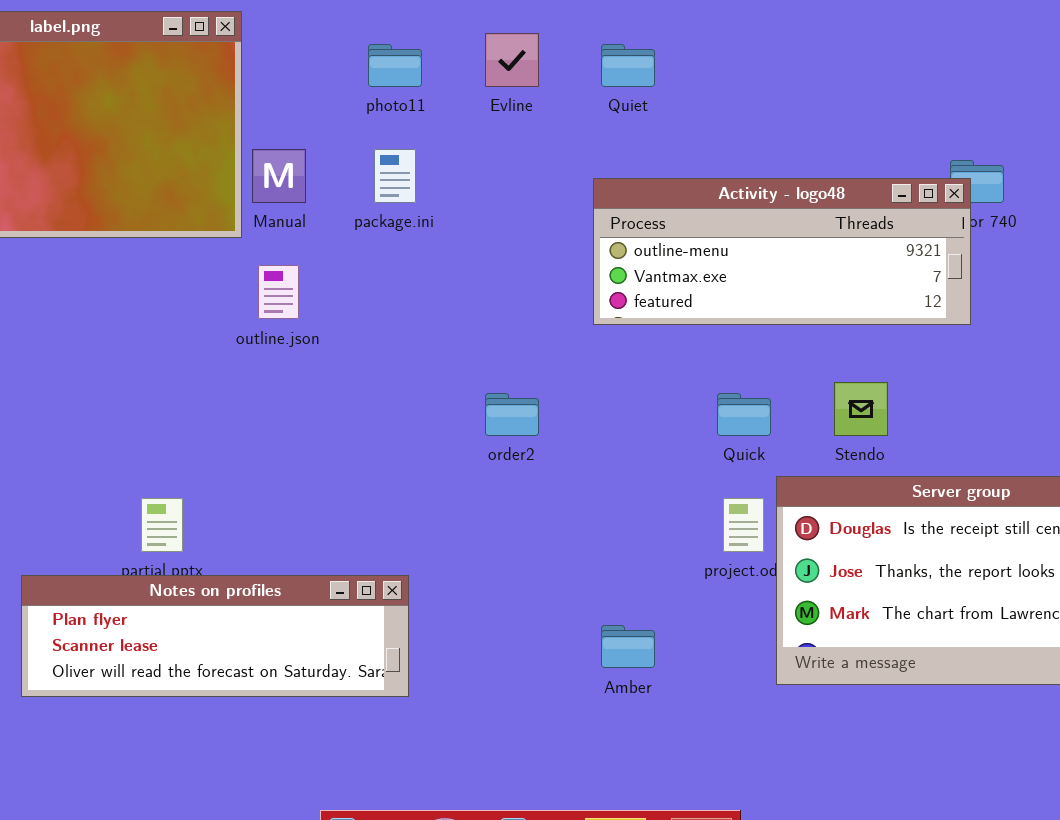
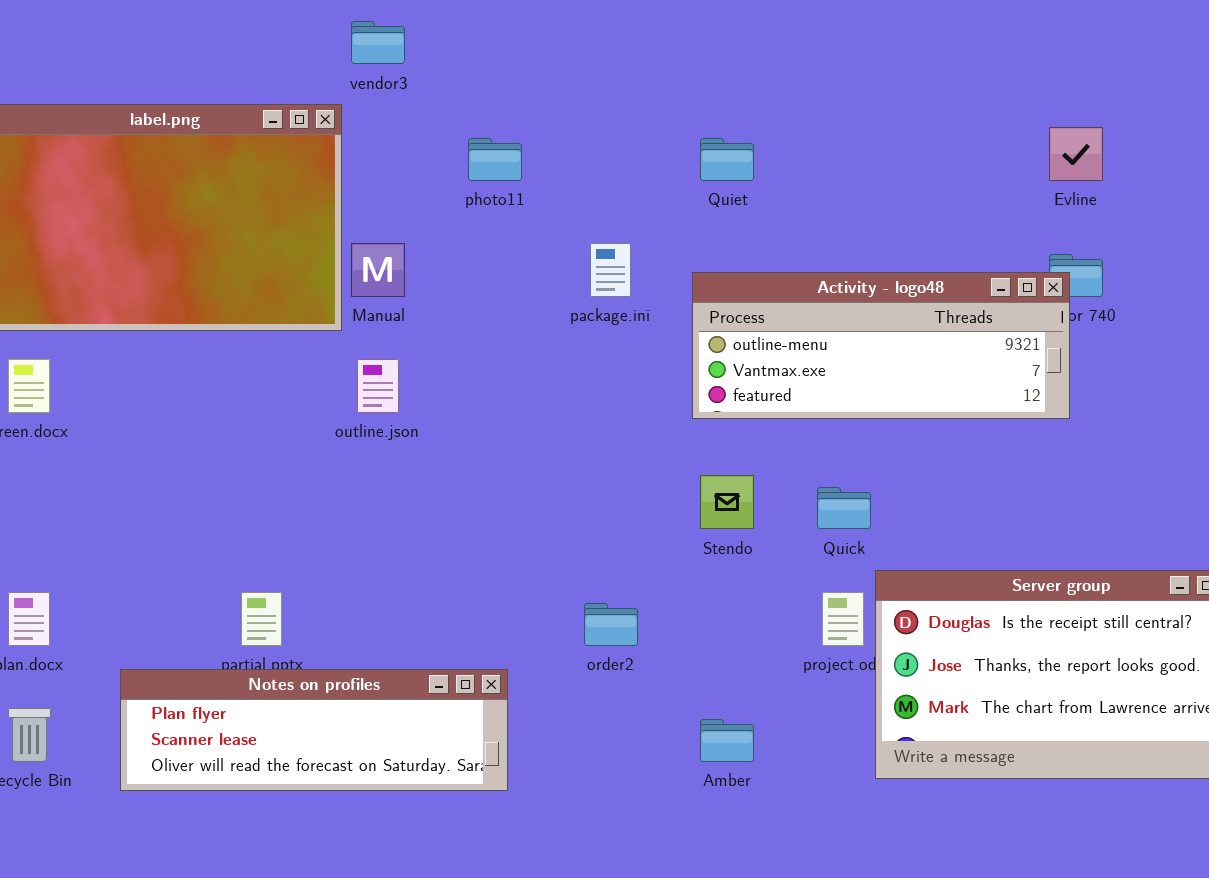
Evline: [485,33,539,87] -> [1049,127,1103,181], moved
package.ini: [374,149,416,203] -> [590,243,631,297], moved
Stendo: [834,382,888,436] -> [700,475,754,529], moved
order2: [485,393,539,436] -> [584,603,638,646], moved

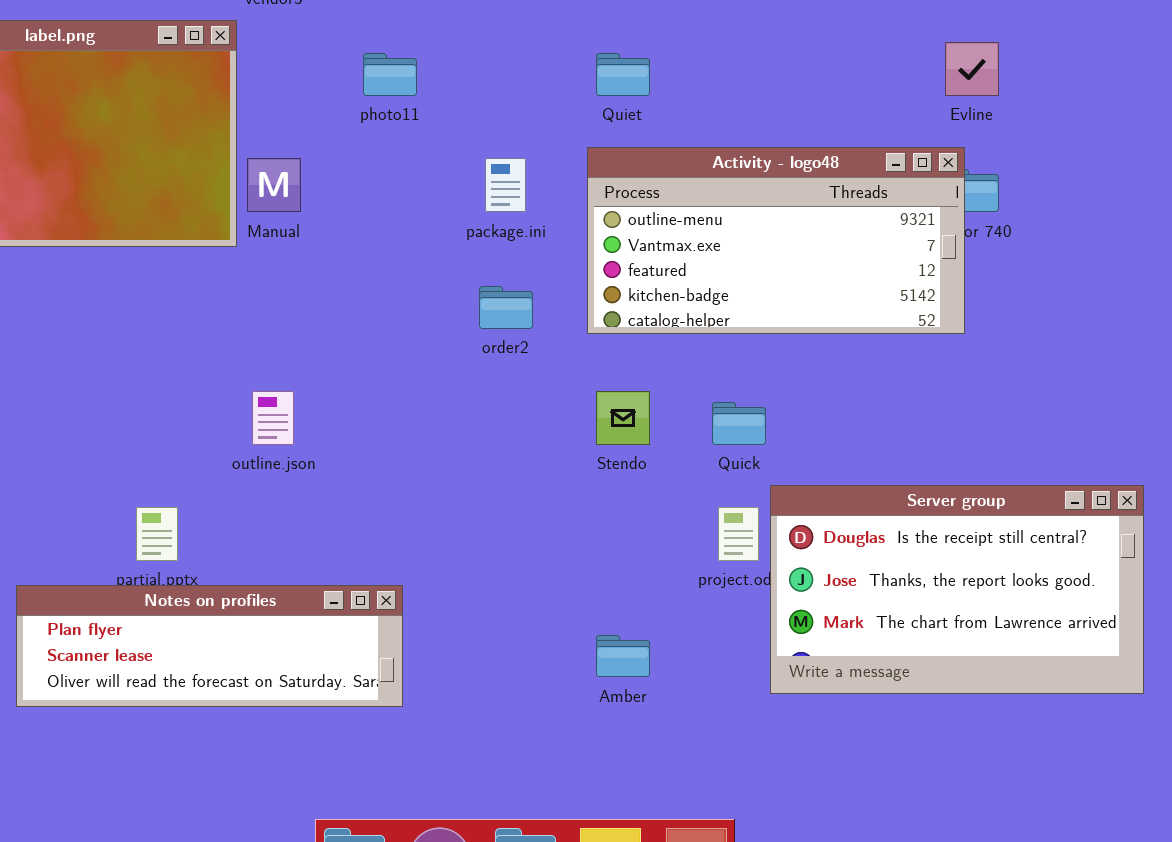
Activity - logo48: [692,272,1070,419] -> [587,147,965,334], resized
outline.json: [357,359,399,413] -> [252,391,294,445], moved
order2: [584,603,638,646] -> [479,286,533,329], moved

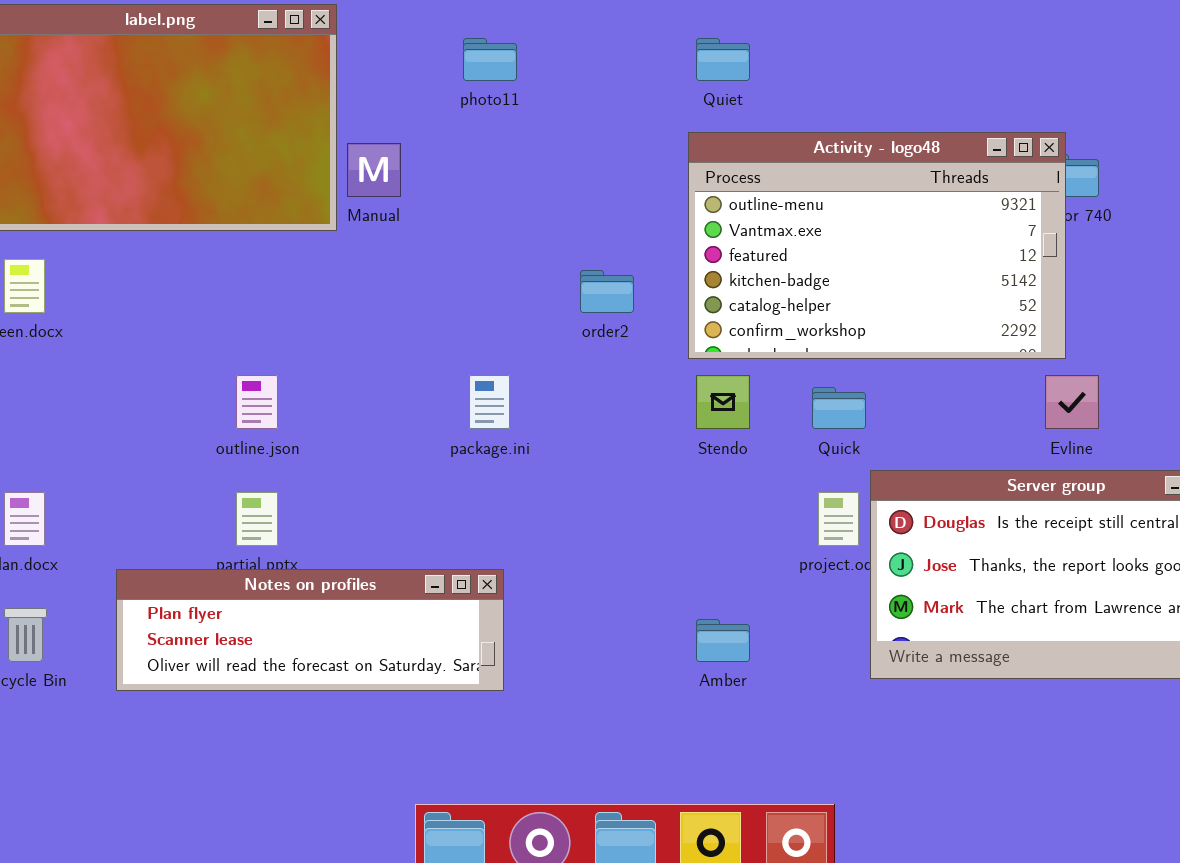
Evline: [945,42,999,96] -> [1045,375,1099,429], moved
Activity - logo48: [587,147,965,334] -> [688,132,1066,359], resized
package.ini: [485,158,526,212] -> [469,375,510,429], moved
outline.json: [252,391,294,445] -> [236,375,278,429], moved

